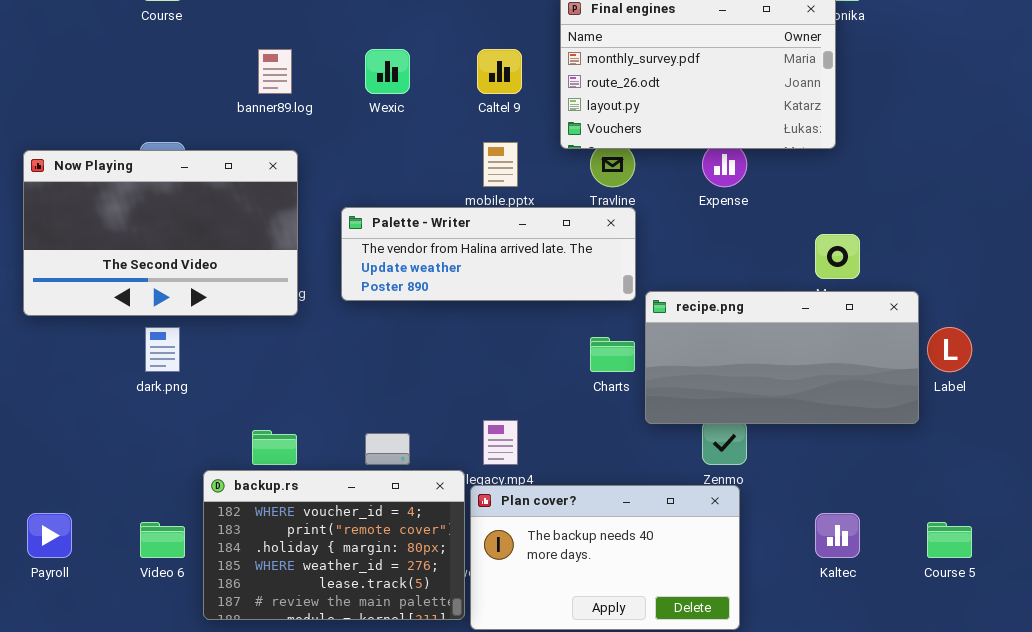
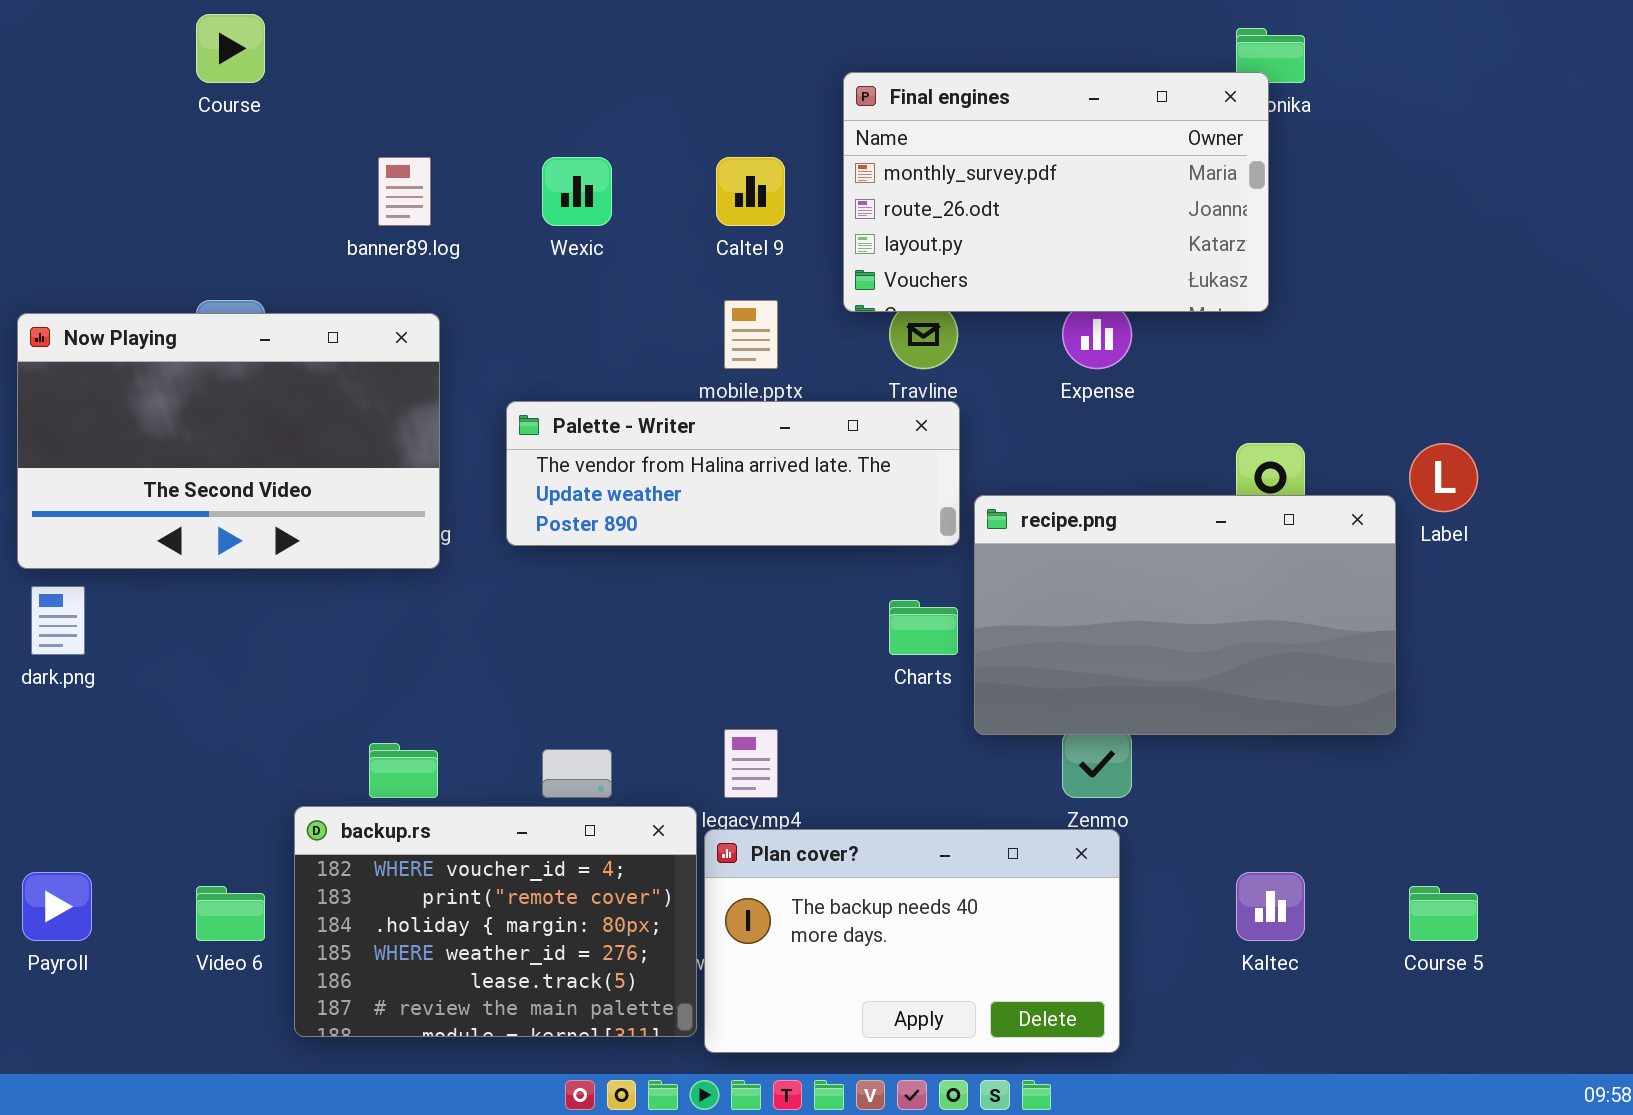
recipe.png: [645,291,919,424] -> [974,495,1396,735], resized
dark.png: [145,327,180,372] -> [31,586,85,655], moved
Label: [927,327,972,372] -> [1409,443,1478,512], moved

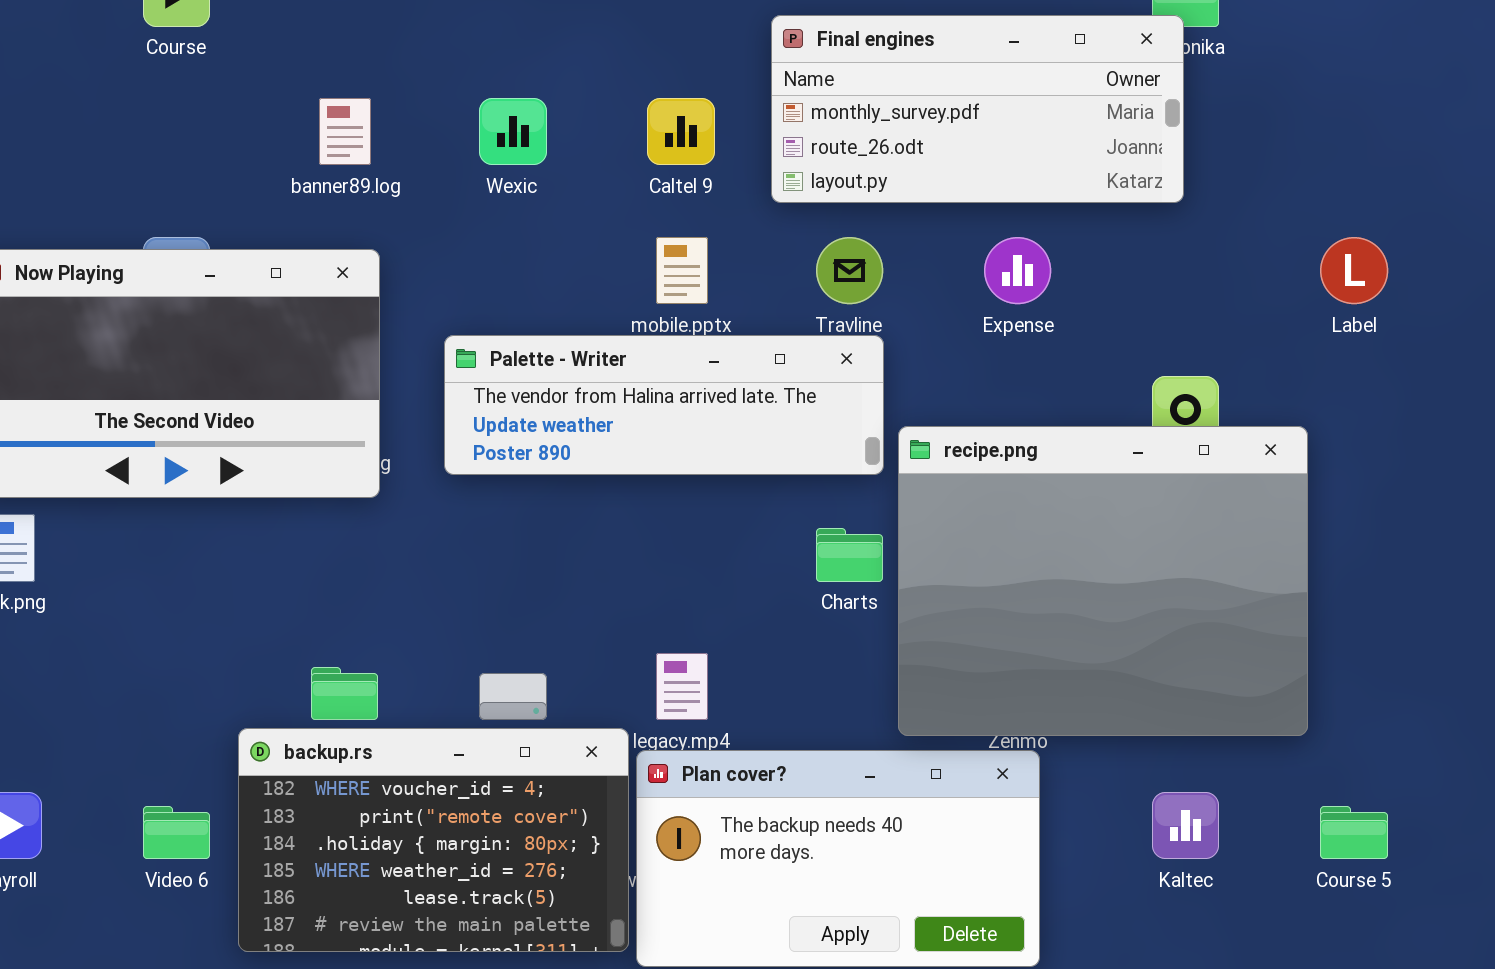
Final engines: [843,72,1269,312] -> [771,15,1184,203], resized
Label: [1409,443,1478,512] -> [1320,237,1388,304], moved
recipe.png: [974,495,1396,735] -> [898,426,1308,736], resized

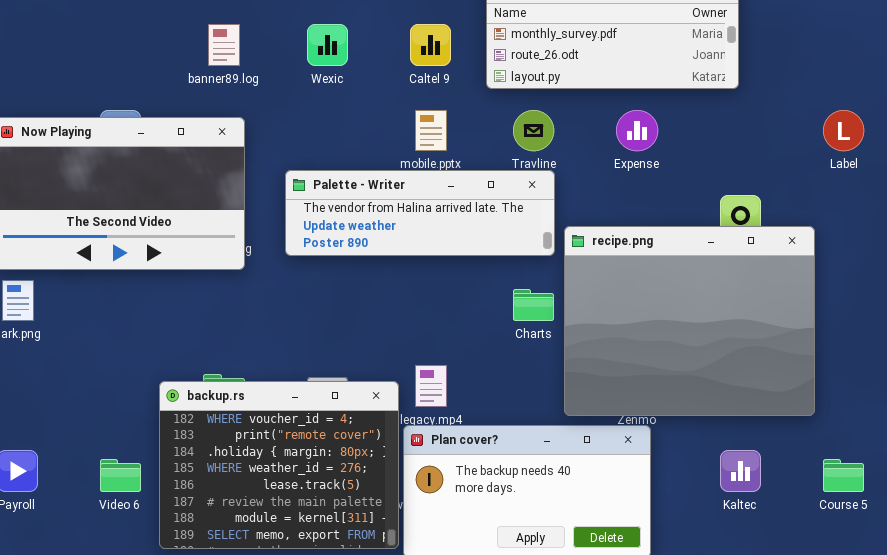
backup.rs: [238,728,629,952] -> [159,381,399,549], resized

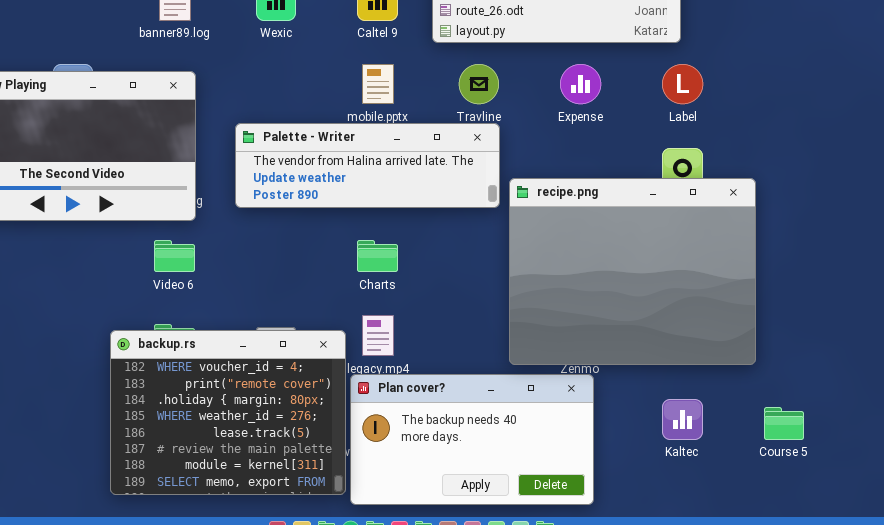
Label: [823,110,864,151] -> [662,64,703,104], moved
Charts: [513,289,554,321] -> [357,240,398,272], moved
Video 6: [100,459,141,492] -> [154,240,195,272], moved

